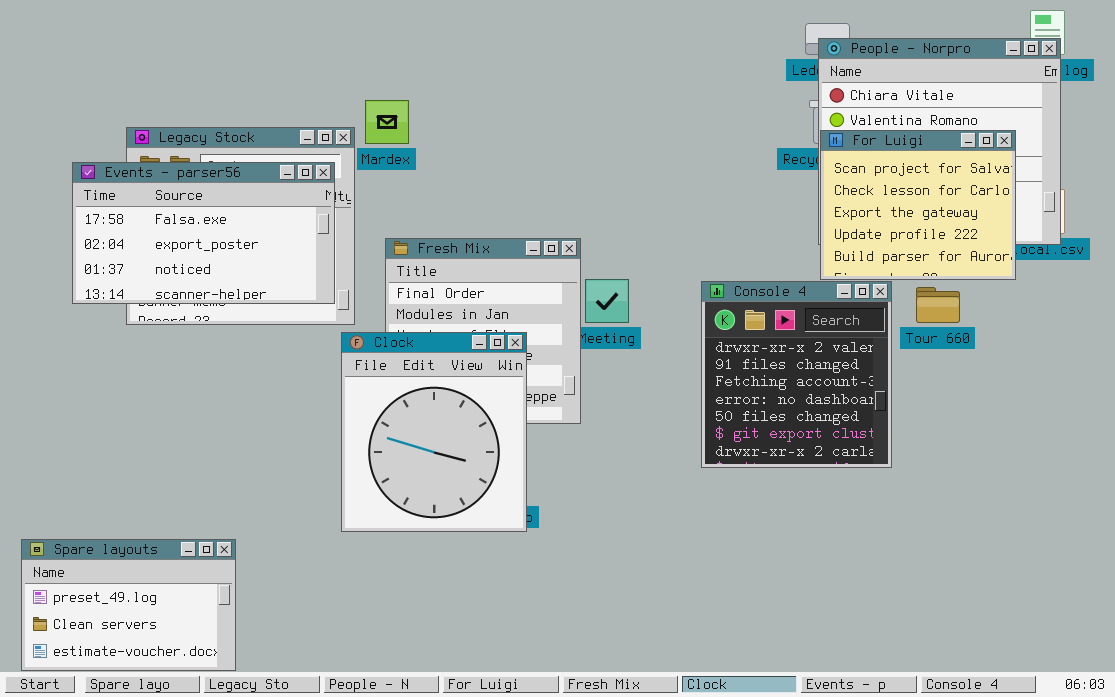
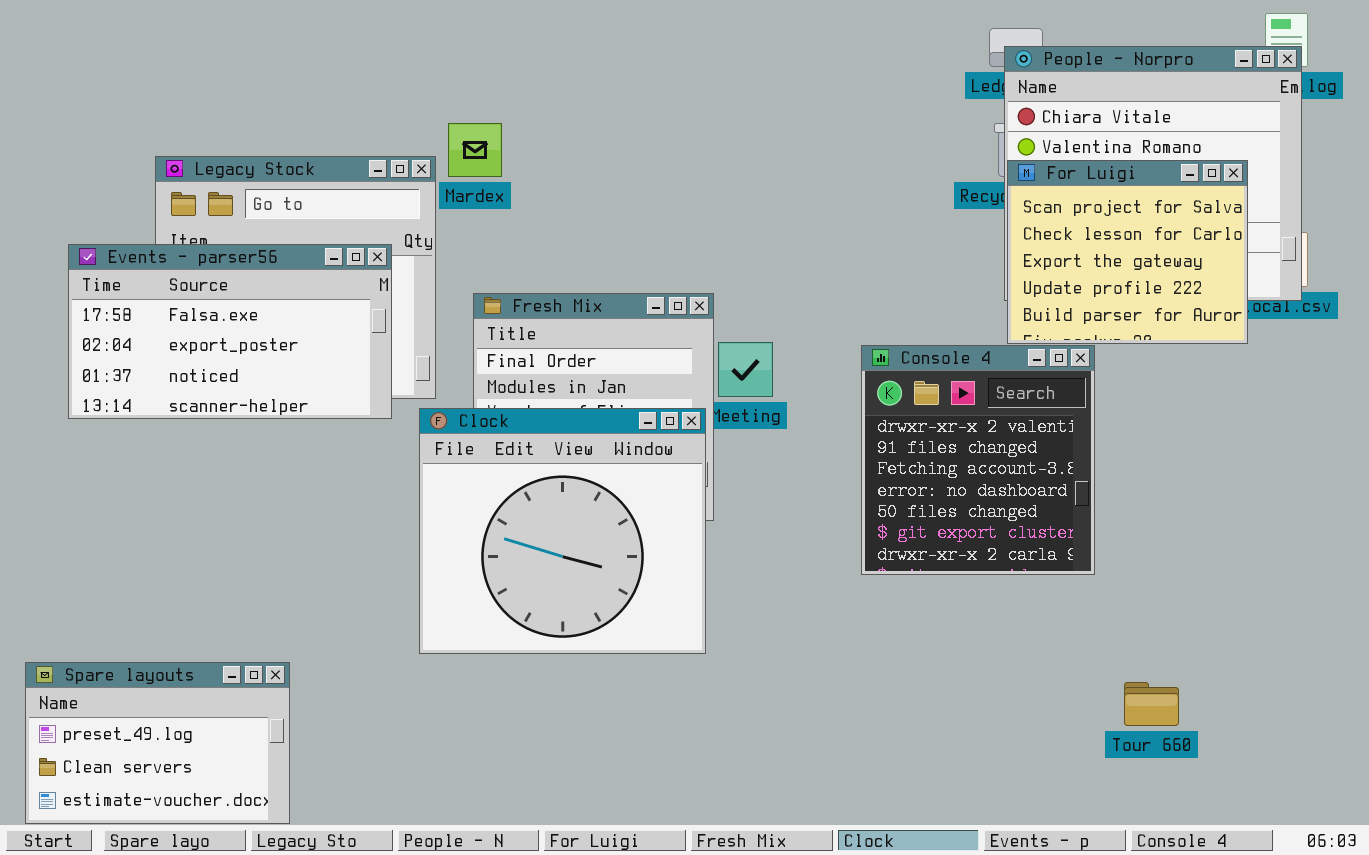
Events - parser56: [72,162,335,304] -> [68,244,392,419], moved
Tour 660: [916,287,960,323] -> [1124,682,1179,726], moved
Clock: [341,332,527,532] -> [419,408,706,654], resized

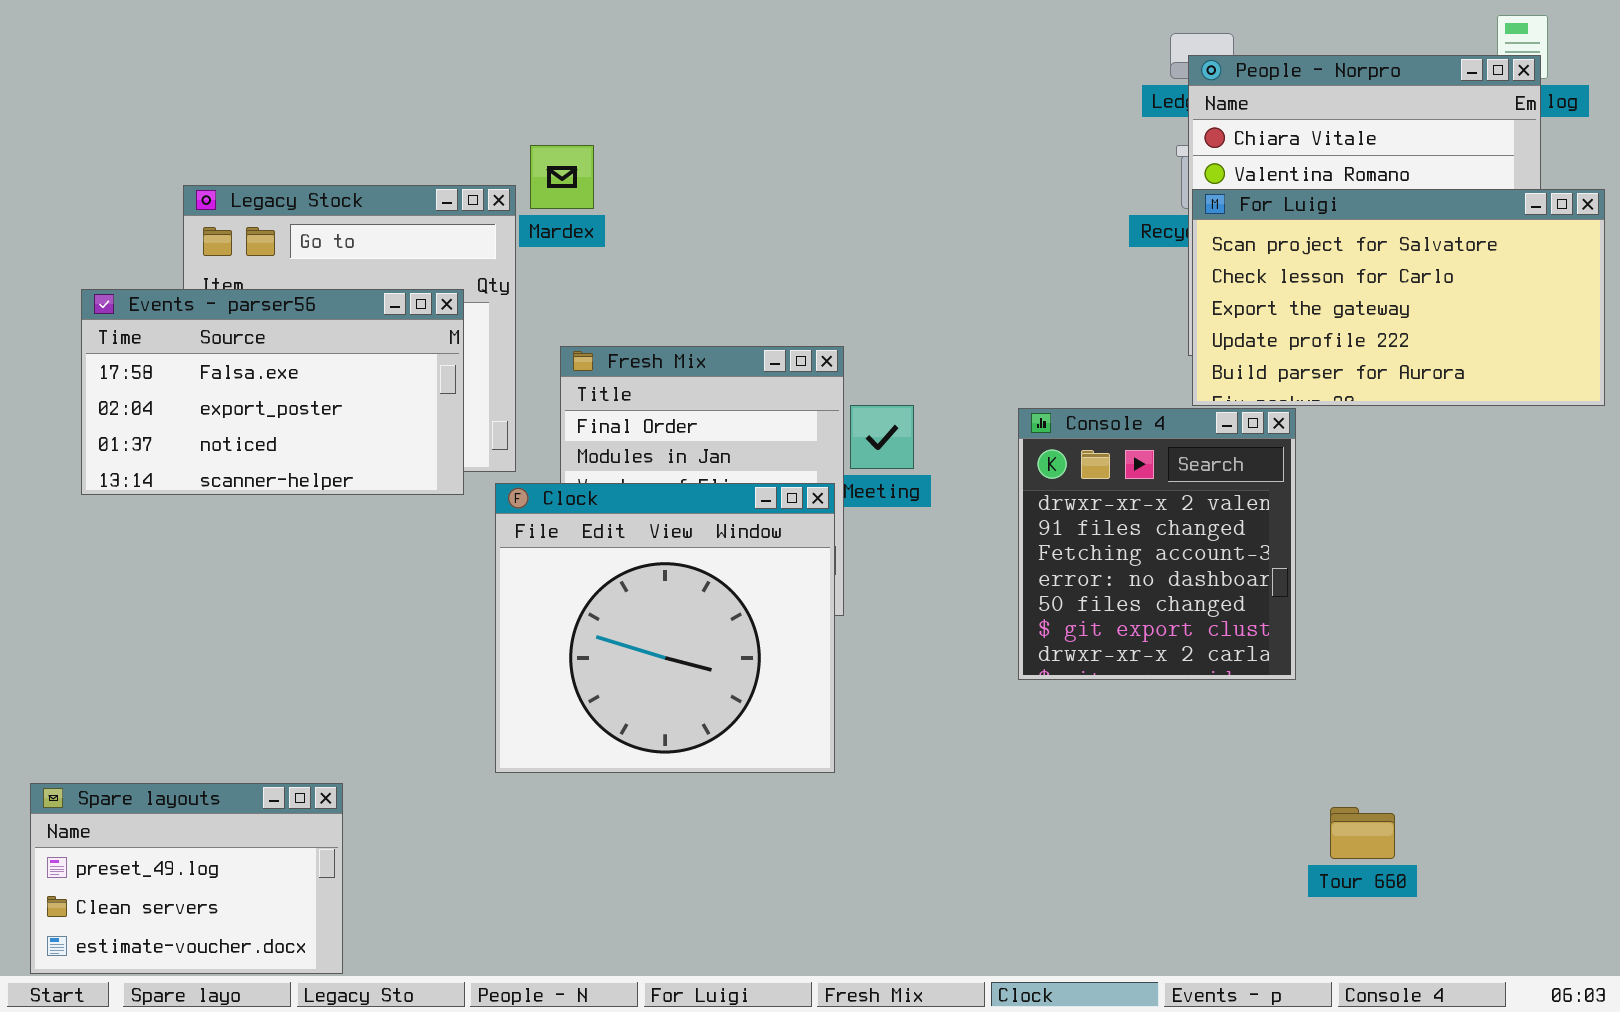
For Luigi: [1007,160,1248,344] -> [1192,189,1605,406], resized

